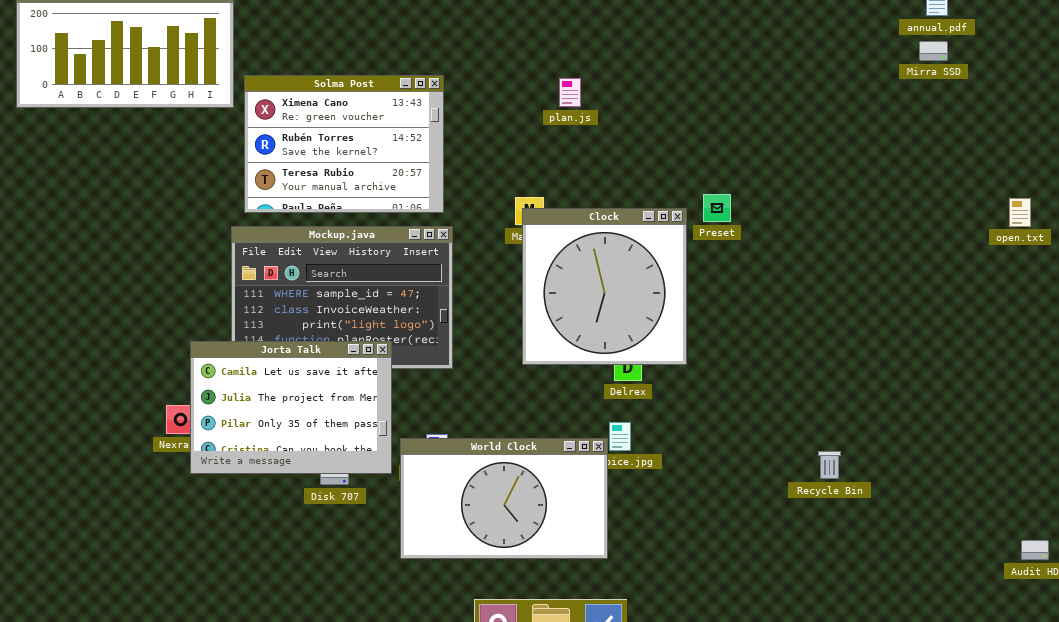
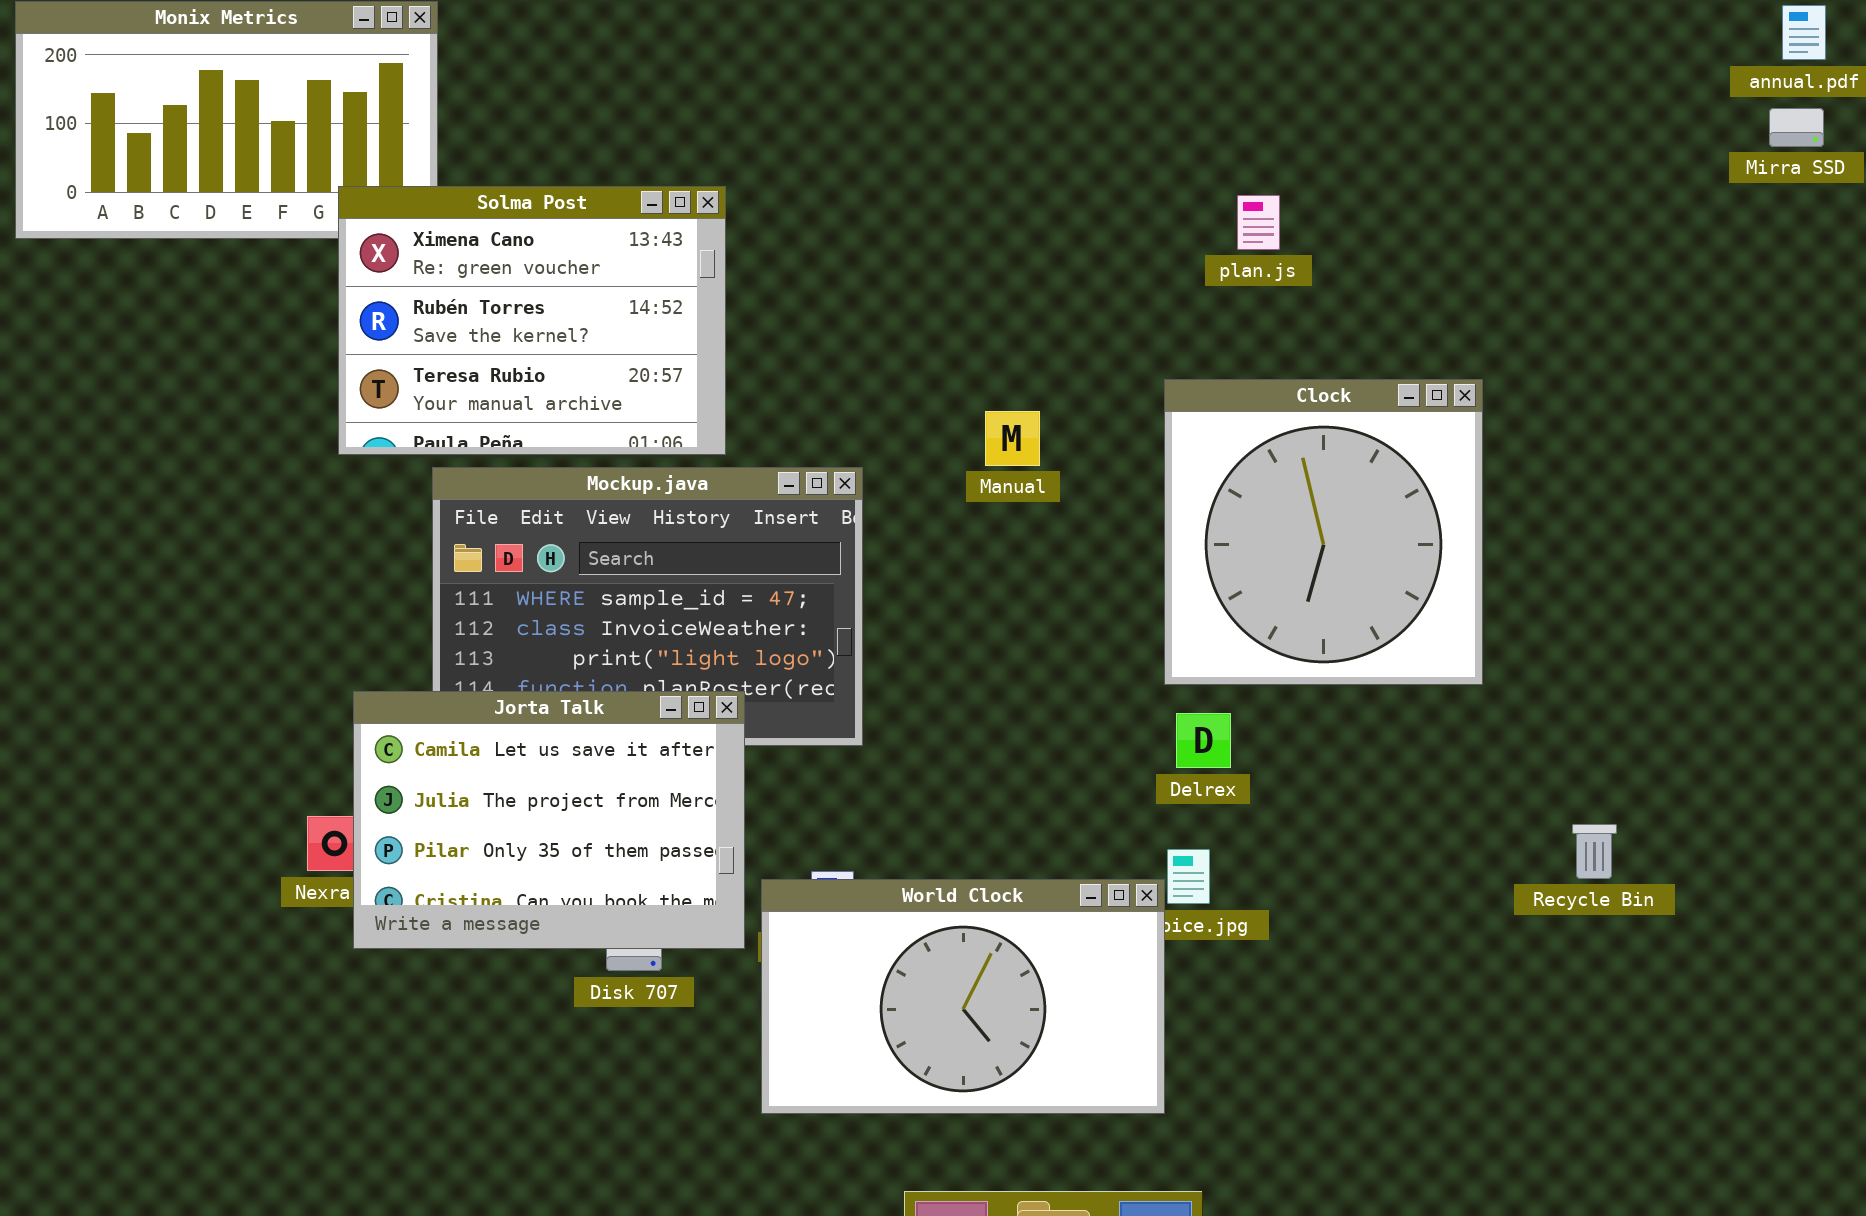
Solma Post: [244,75,444,213] -> [338,186,726,455], moved
plan.js: [559,78,581,107] -> [1237,195,1280,250], moved
Clock: [522,208,687,365] -> [1164,379,1483,685], moved
Recycle Bin: [818,451,841,479] -> [1572,824,1617,879], moved

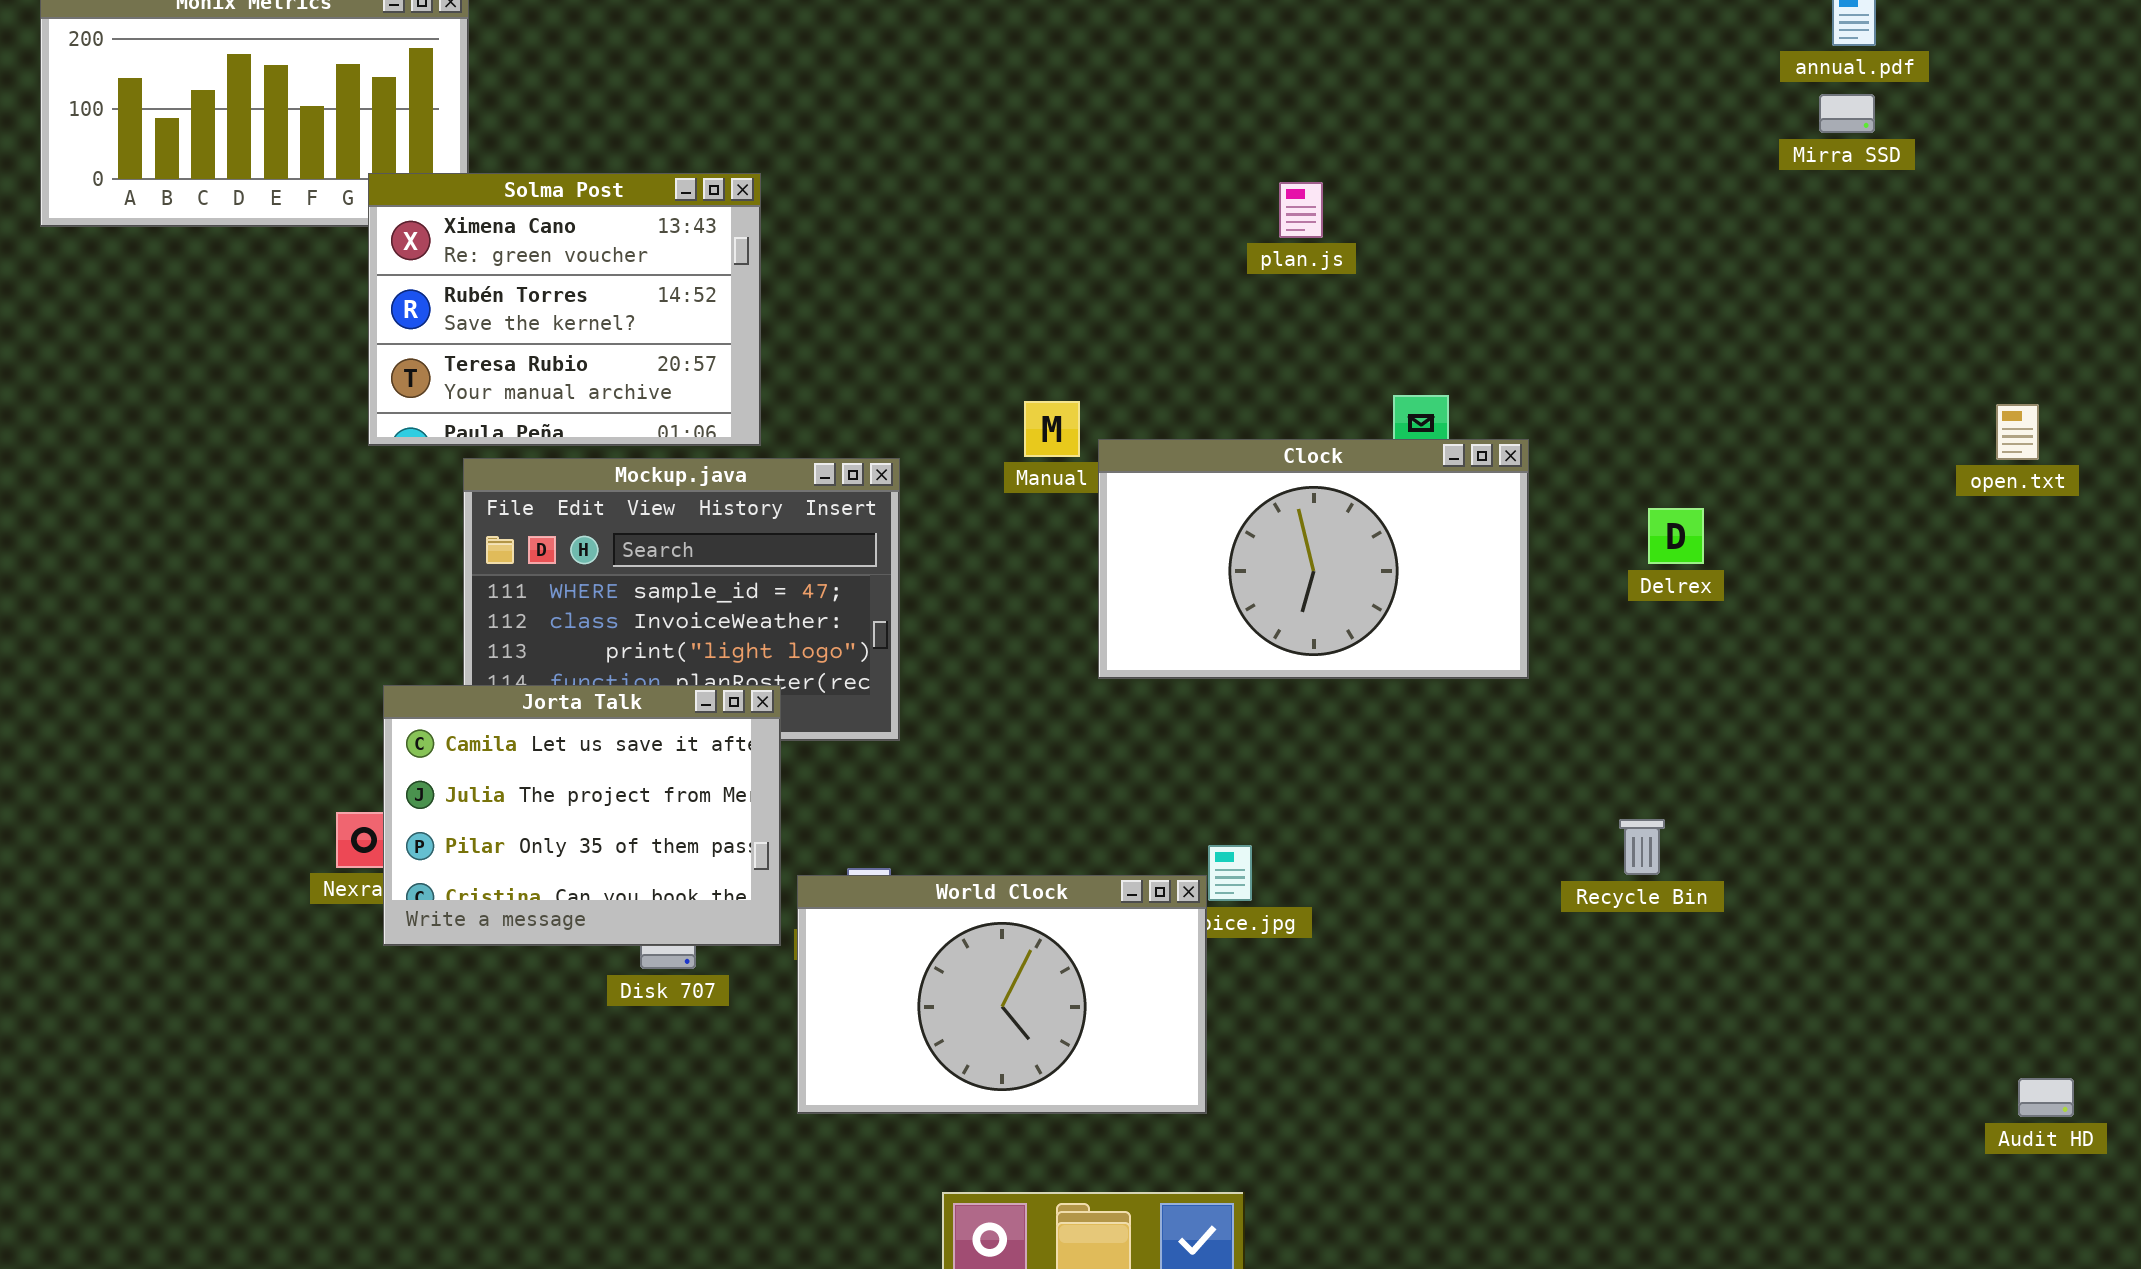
Clock: [1164,379,1483,685] -> [1098,439,1529,679], resized
Delrex: [1176,713,1231,768] -> [1648,508,1704,564], moved

